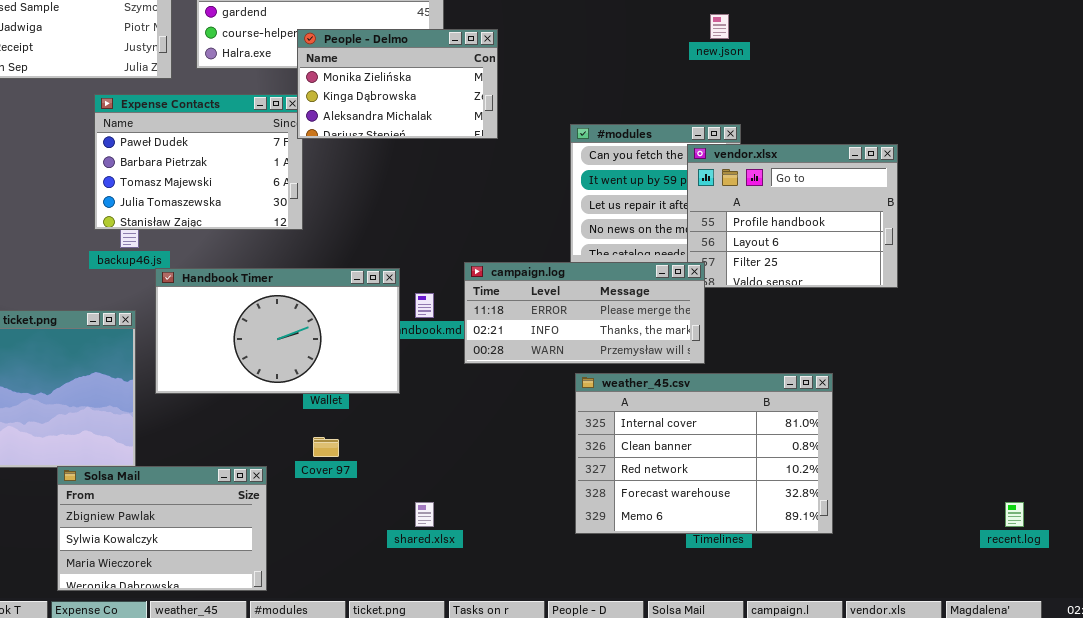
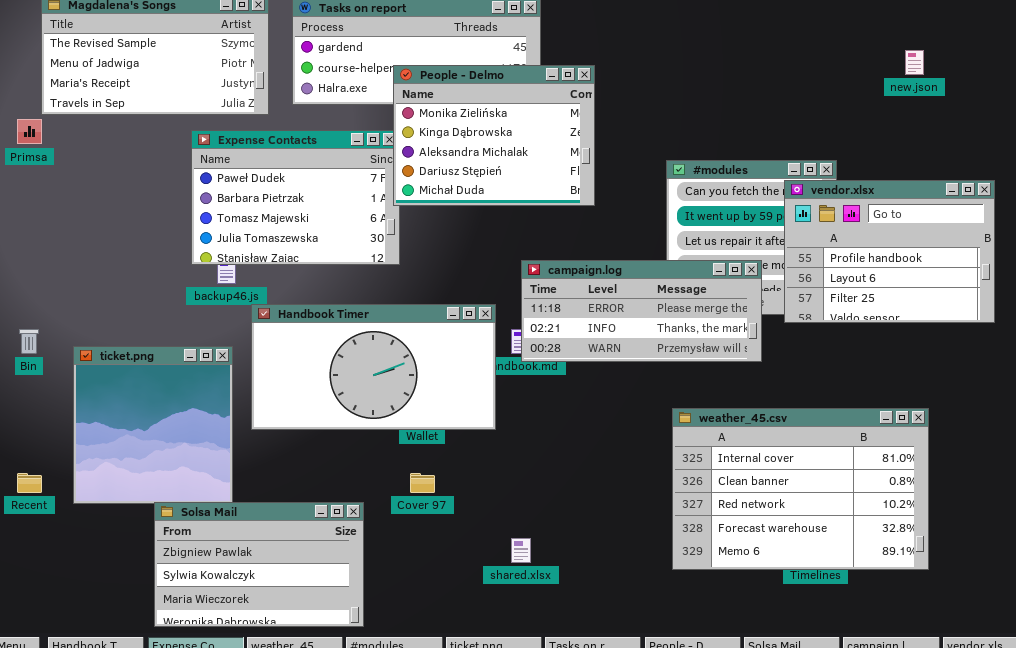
new.json: [710,14,729,39] -> [905,50,924,75], moved
People - Delmo: [297,29,498,139] -> [393,65,595,206], resized
campaign.log: [464,262,705,364] -> [521,260,762,362], moved

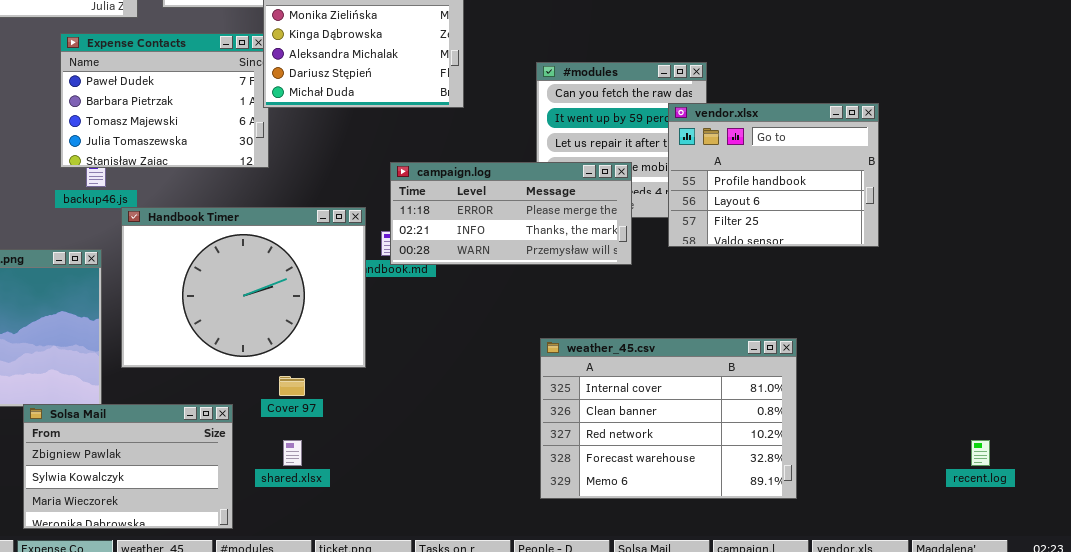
vendor.xlsx: [784,180,995,323] -> [668,103,879,247], moved
Handbook Timer: [251,304,496,430] -> [121,207,366,368], resized
weather_45.csv: [672,408,929,570] -> [540,338,797,499], moved
shared.xlsx: [511,538,531,563] -> [283,440,302,466], moved

